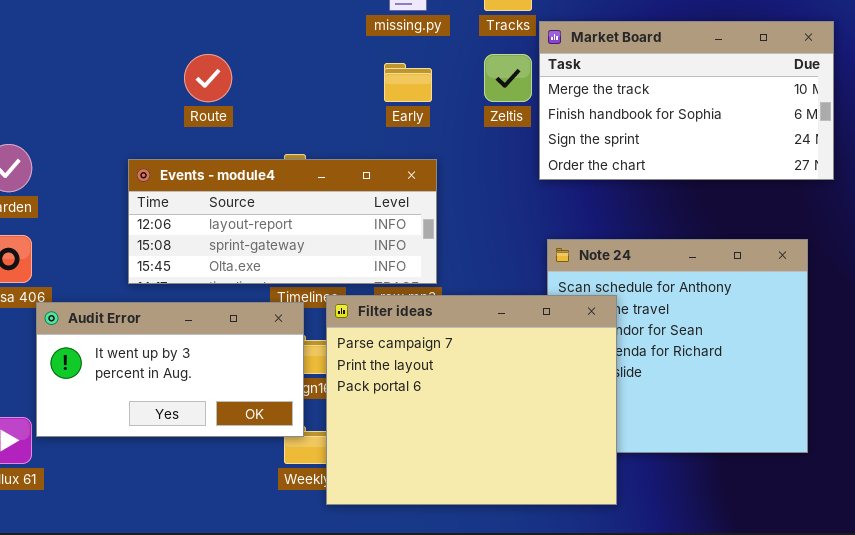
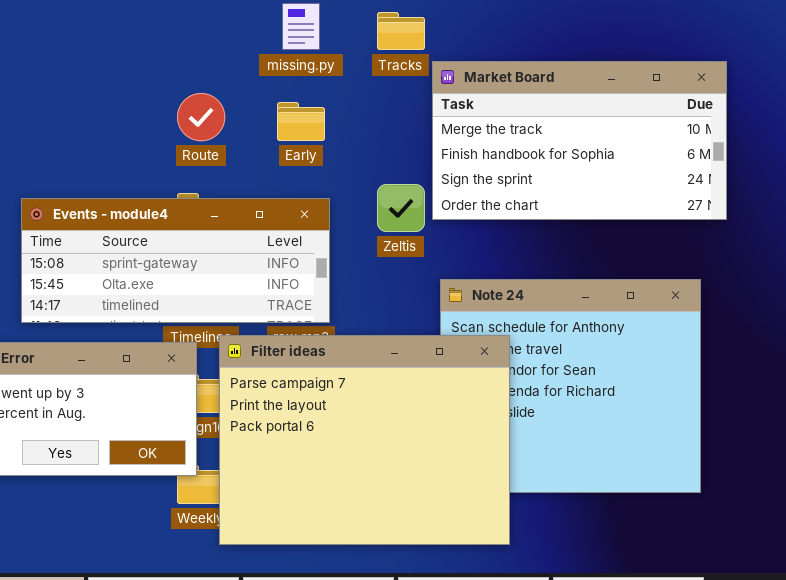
Route: [184,54,232,102] -> [177,93,225,141], moved
Zeltis: [484,54,532,102] -> [377,184,425,232], moved
Events - module4: [128,159,437,284] -> [21,198,330,323], scrolled down 1 row

